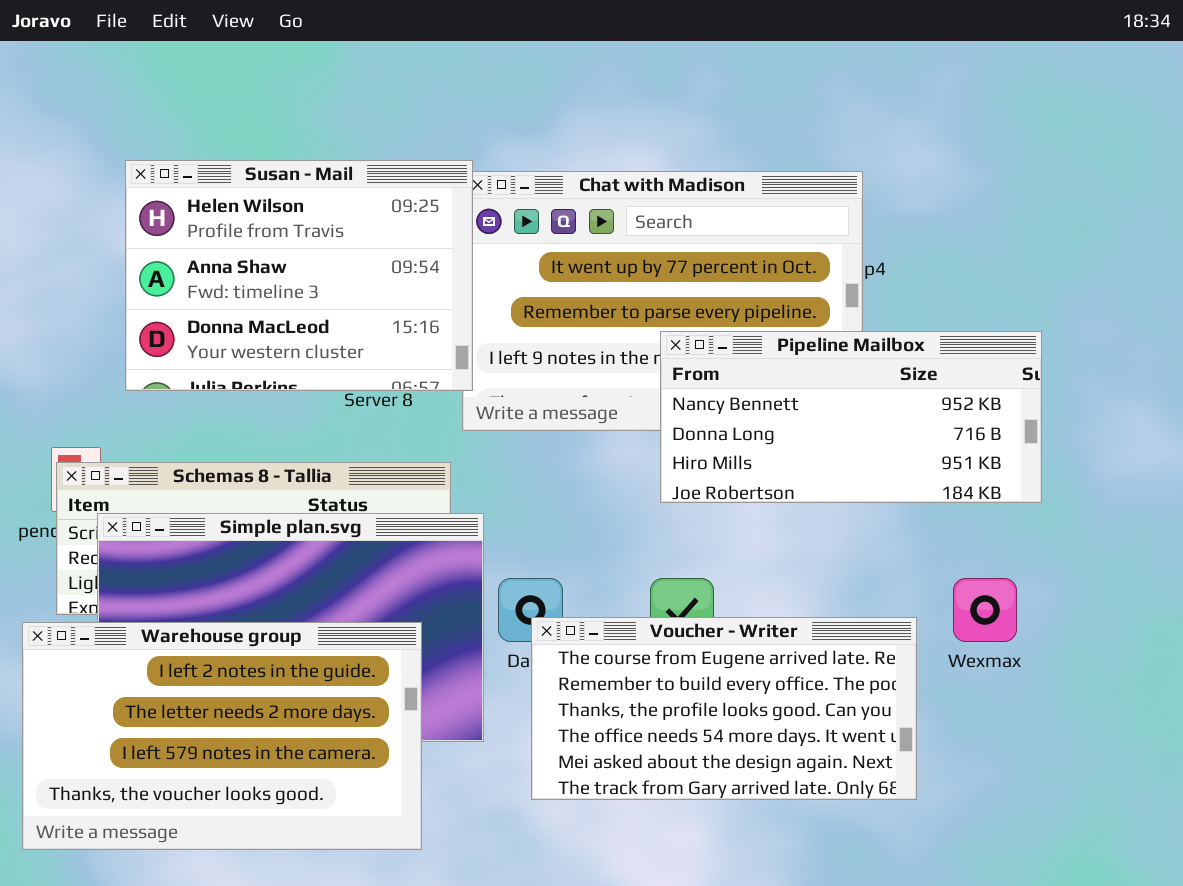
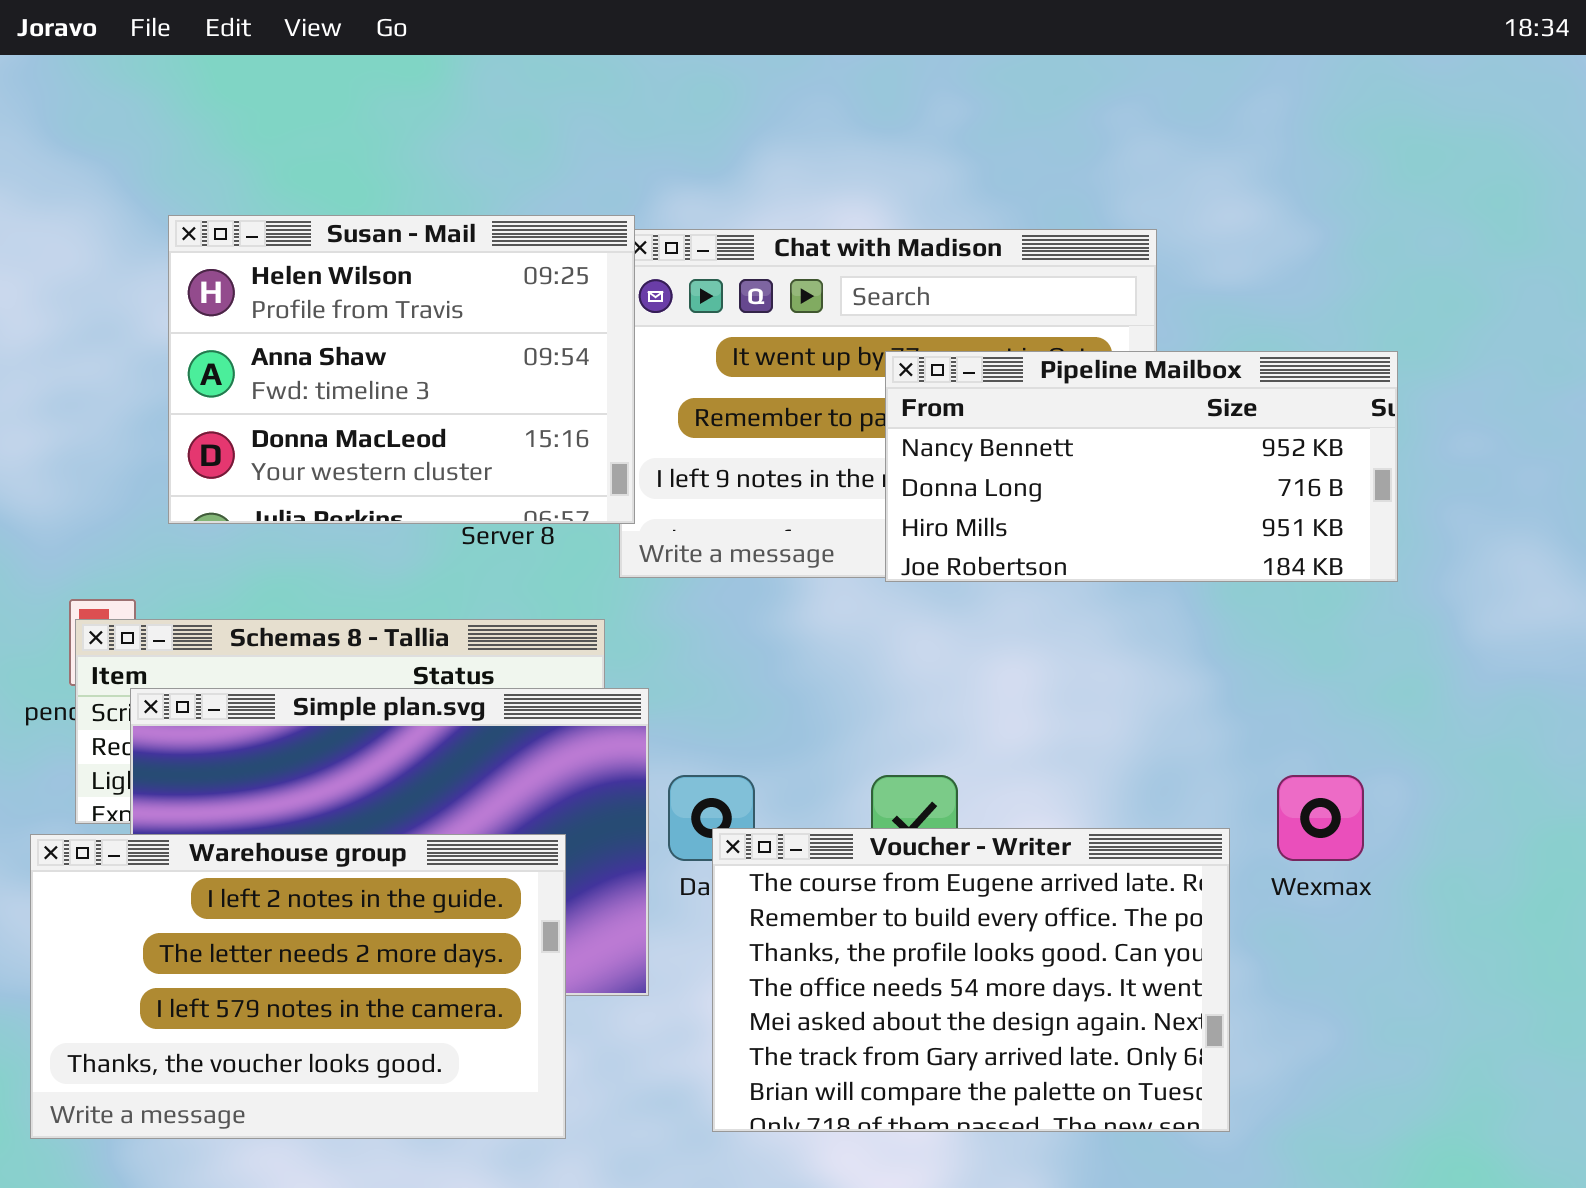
Pipeline Mailbox: [660,331,1042,503] -> [885,351,1398,582], moved
Voucher - Writer: [531,617,917,800] -> [712,828,1230,1132], resized

